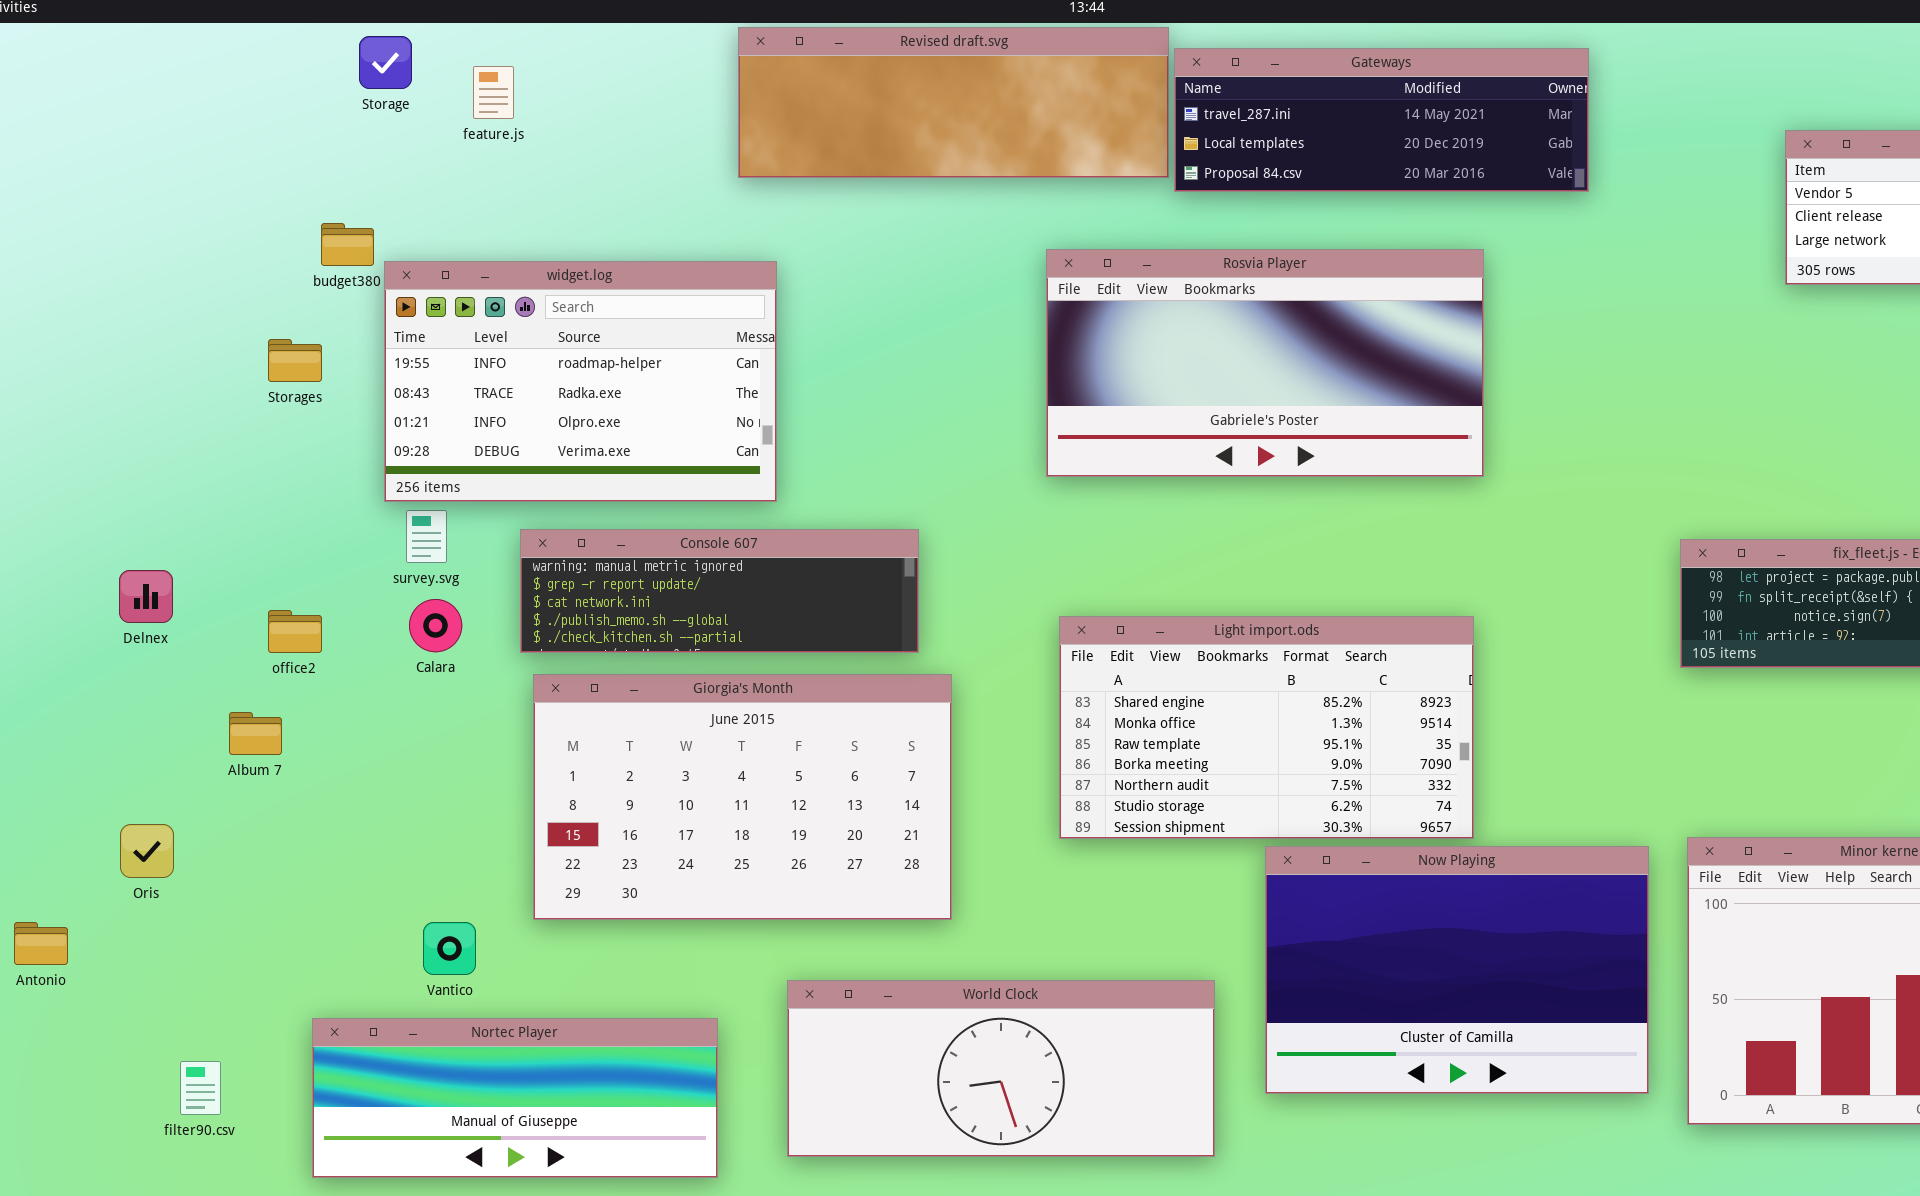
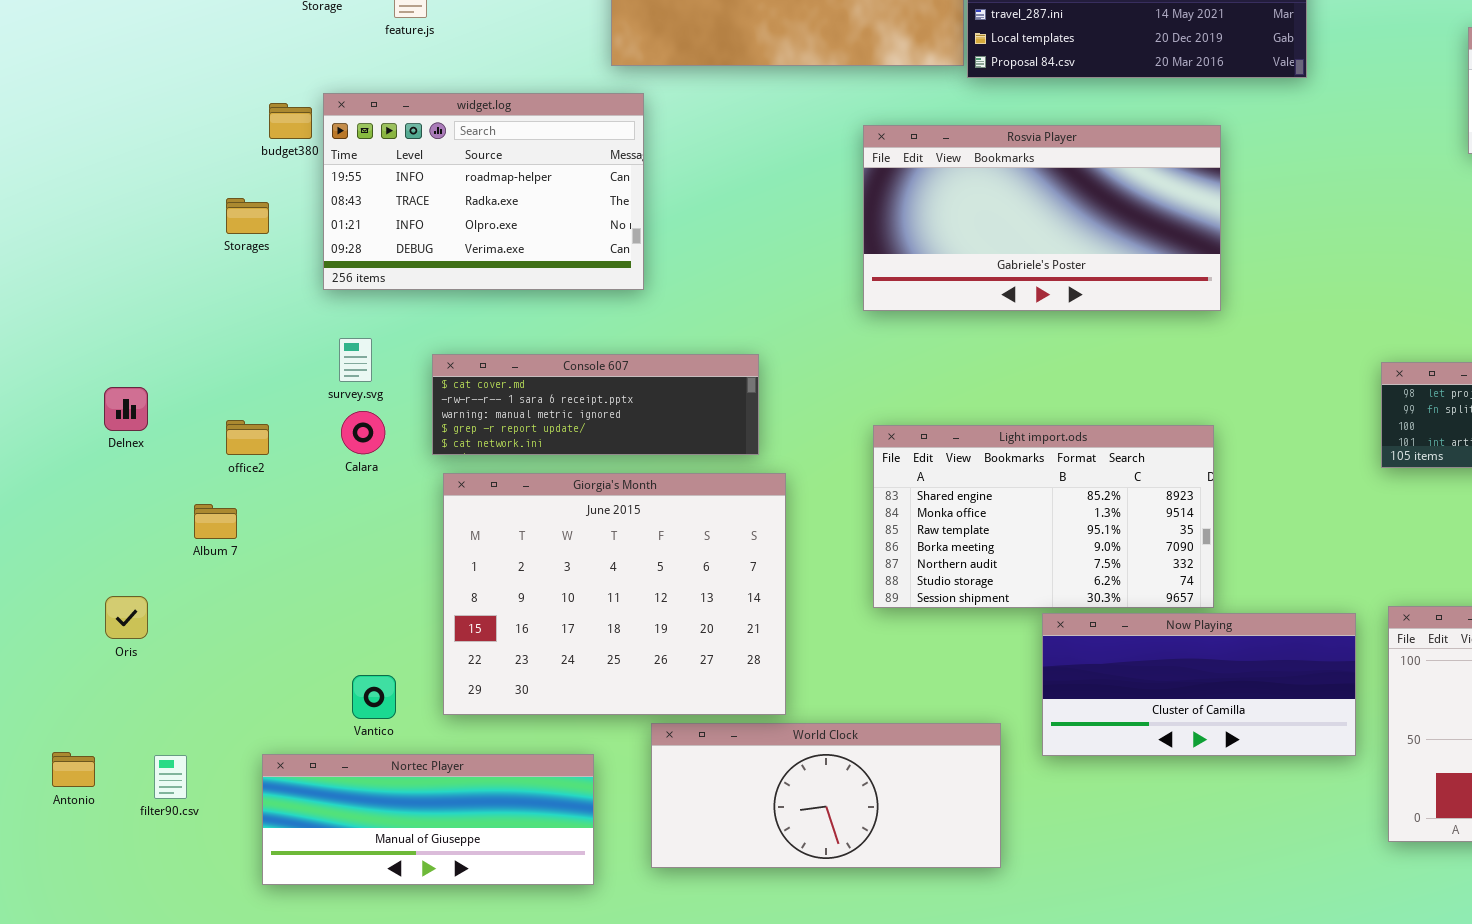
widget.log: [384,261,777,502] -> [323,93,644,290], moved
Console 607: [520,529,919,653] -> [432,354,759,455], scrolled up 2 rows
Giorgia's Month: [533,674,952,920] -> [443,473,786,715], resized
Now Playing: [1265,846,1649,1094] -> [1042,613,1356,756], resized
Antonio: [14,922,68,965] -> [52,752,95,787], moved
filter90.csv: [180,1061,221,1115] -> [154,755,187,799], moved

